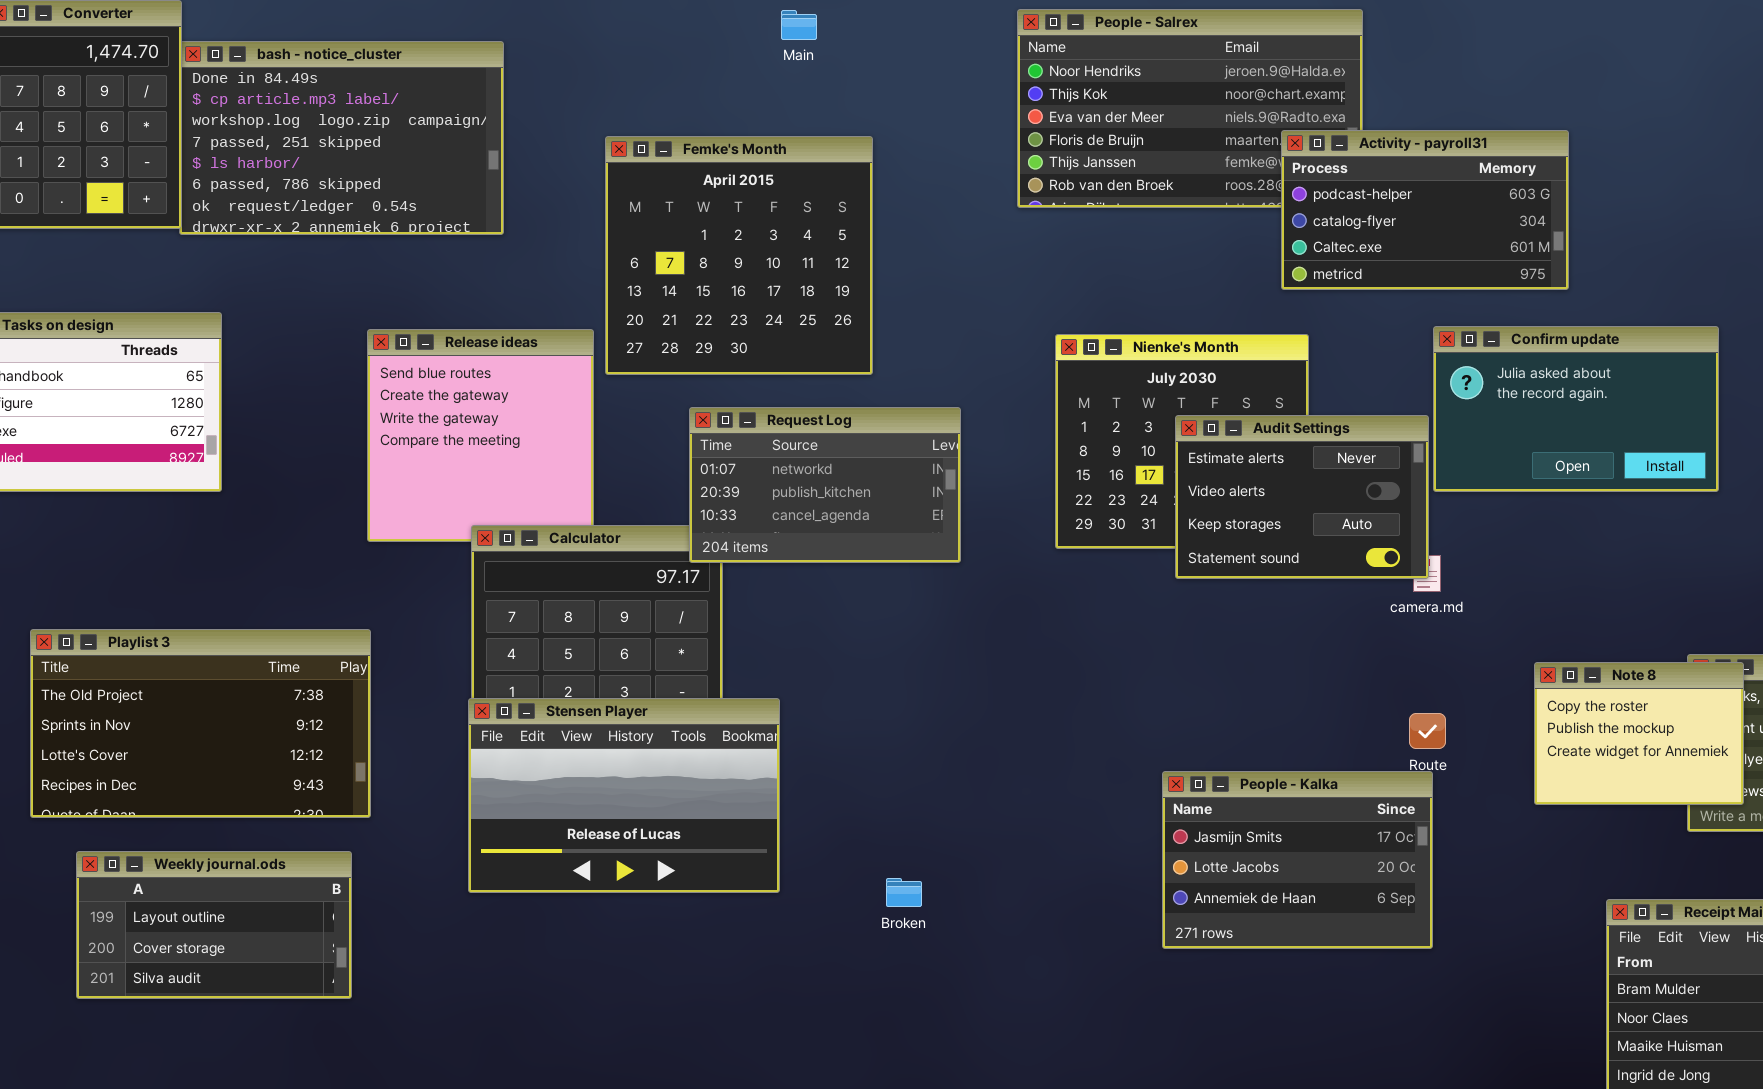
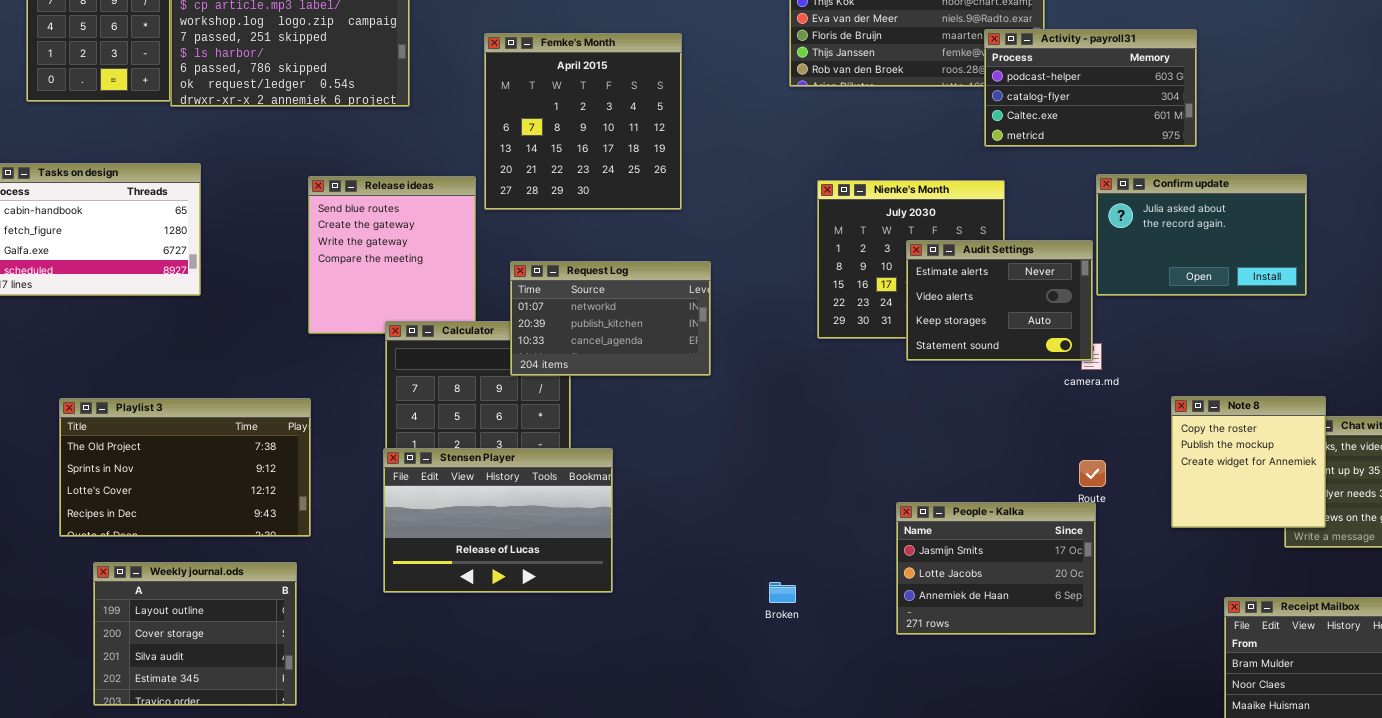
Request Log: [689,407,961,563] -> [510,261,711,376], moved
Note 8: [1534,662,1744,805] -> [1171,396,1326,528], resized
Weekly journal.ods: [76,851,352,999] -> [93,562,297,706], resized
Broken: [886,878,922,907] -> [769,582,796,603], moved

